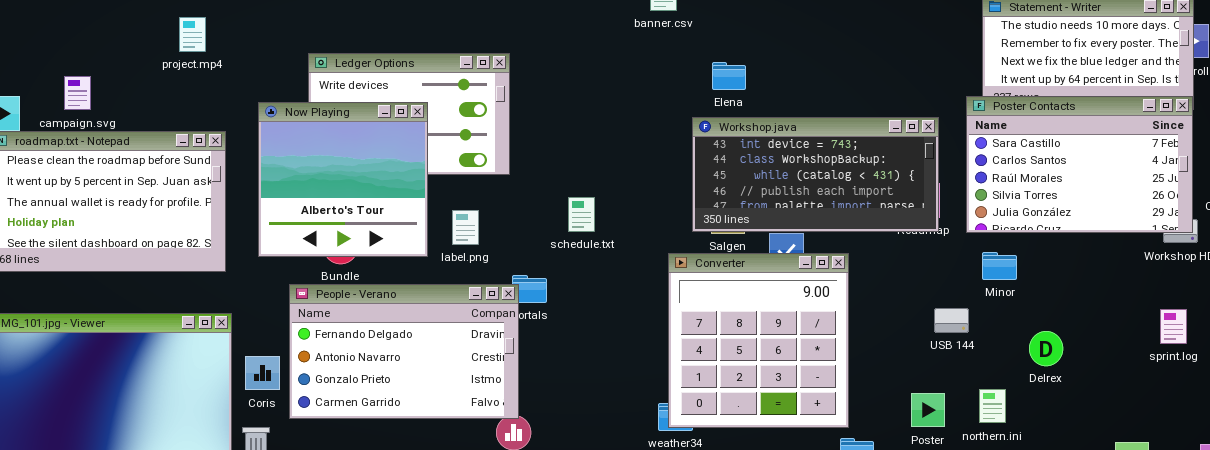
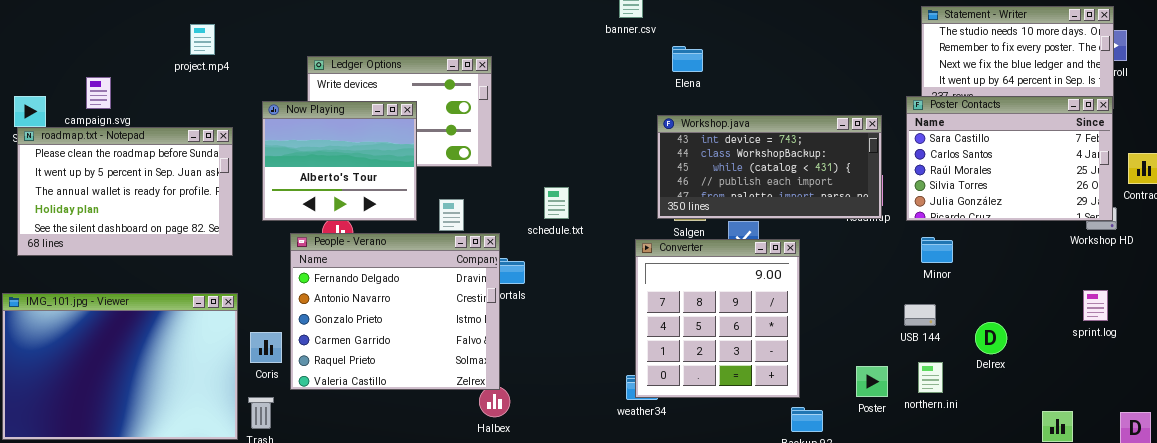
Elena: [712,62,746,90] -> [672,46,703,72], moved
Now Playing: [258,102,428,257] -> [262,101,417,221], resized
People - Verano: [289,284,519,419] -> [290,233,500,390], resized
USB 144: [934,308,969,333] -> [904,304,936,326], moved
Delrex: [1029,331,1063,366] -> [975,322,1007,354], moved

